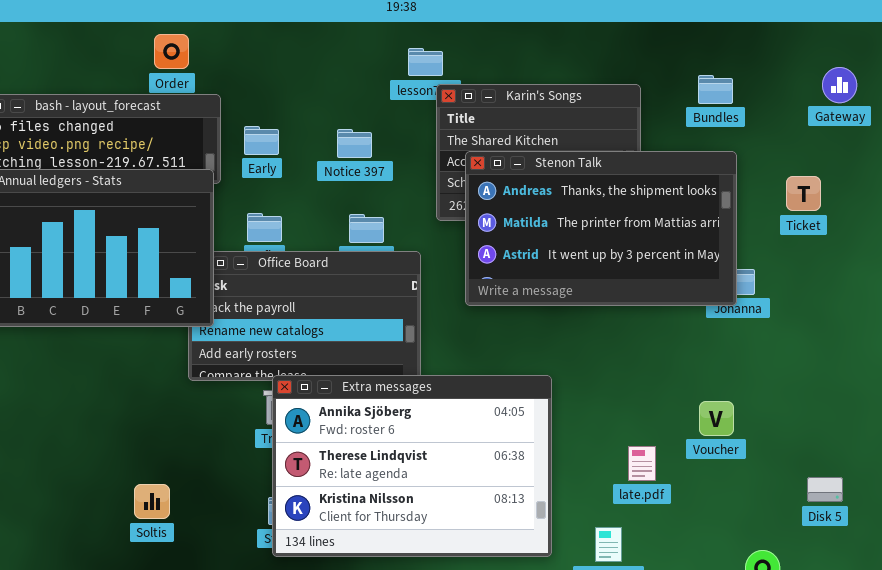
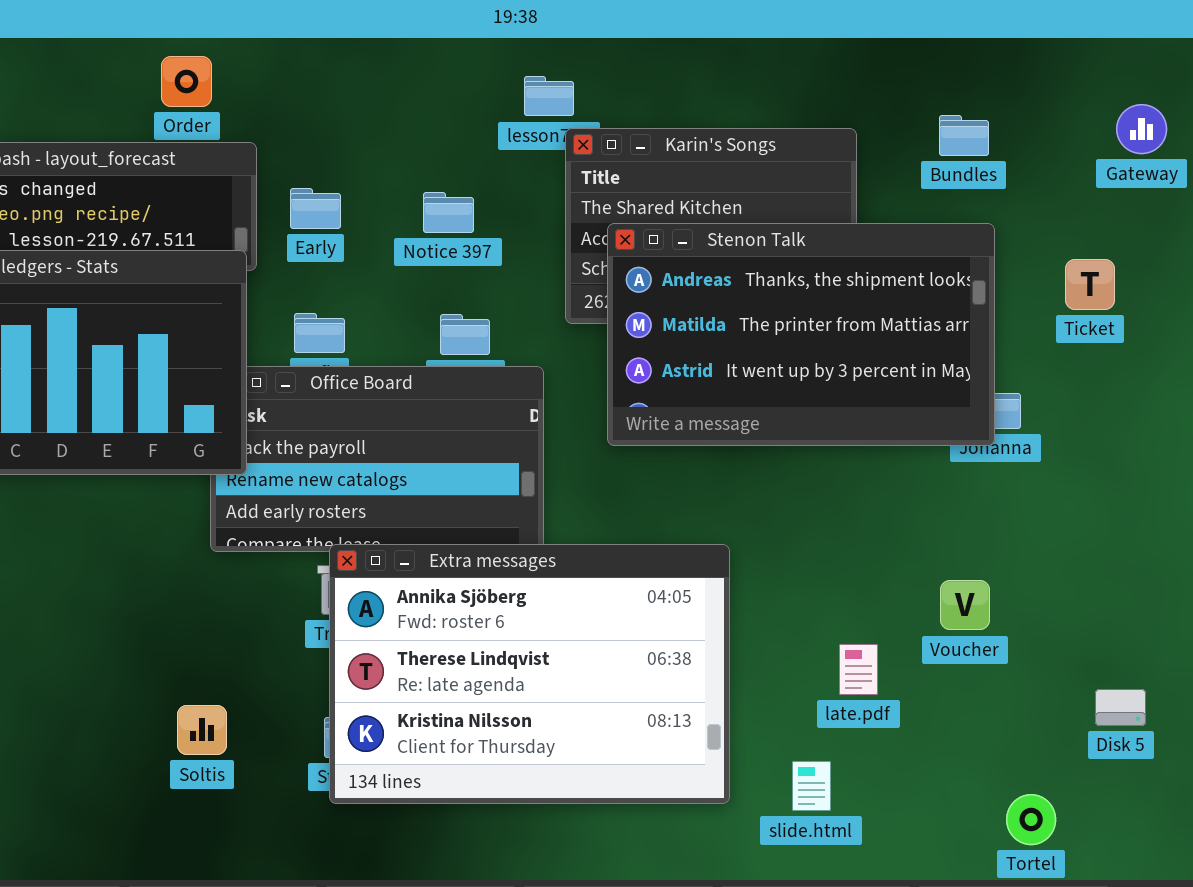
Soltis: [134,484,170,519] -> [177,705,227,755], moved

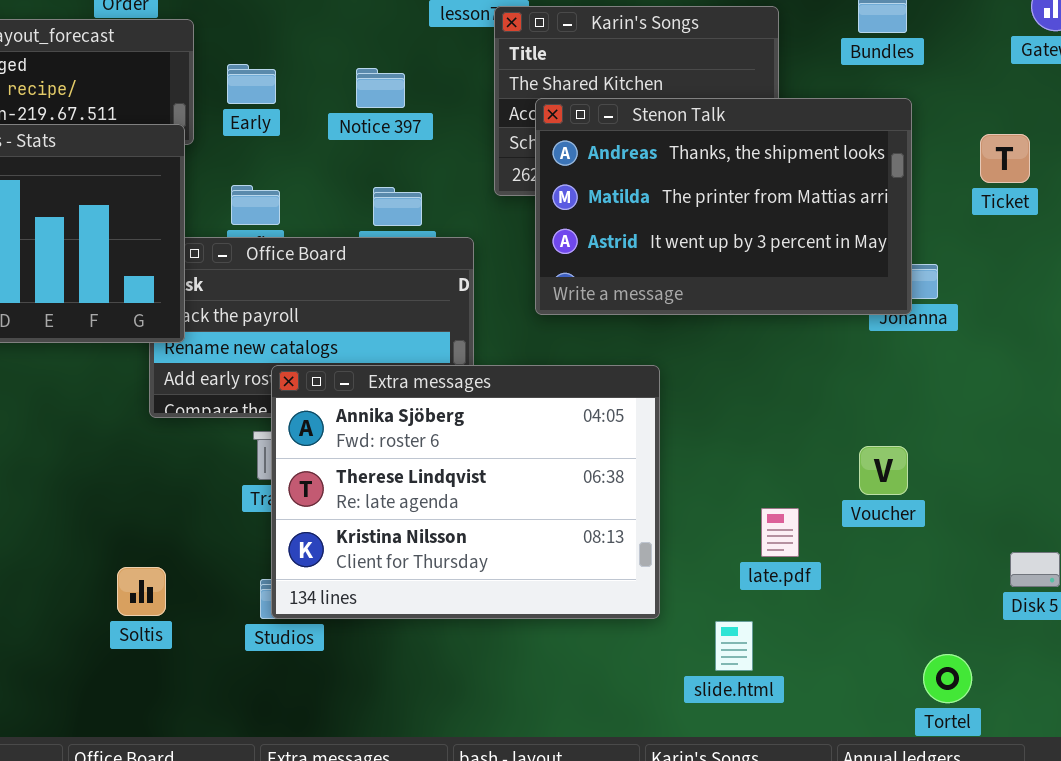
Extra messages: [329,544,730,804] -> [271,365,660,619], moved

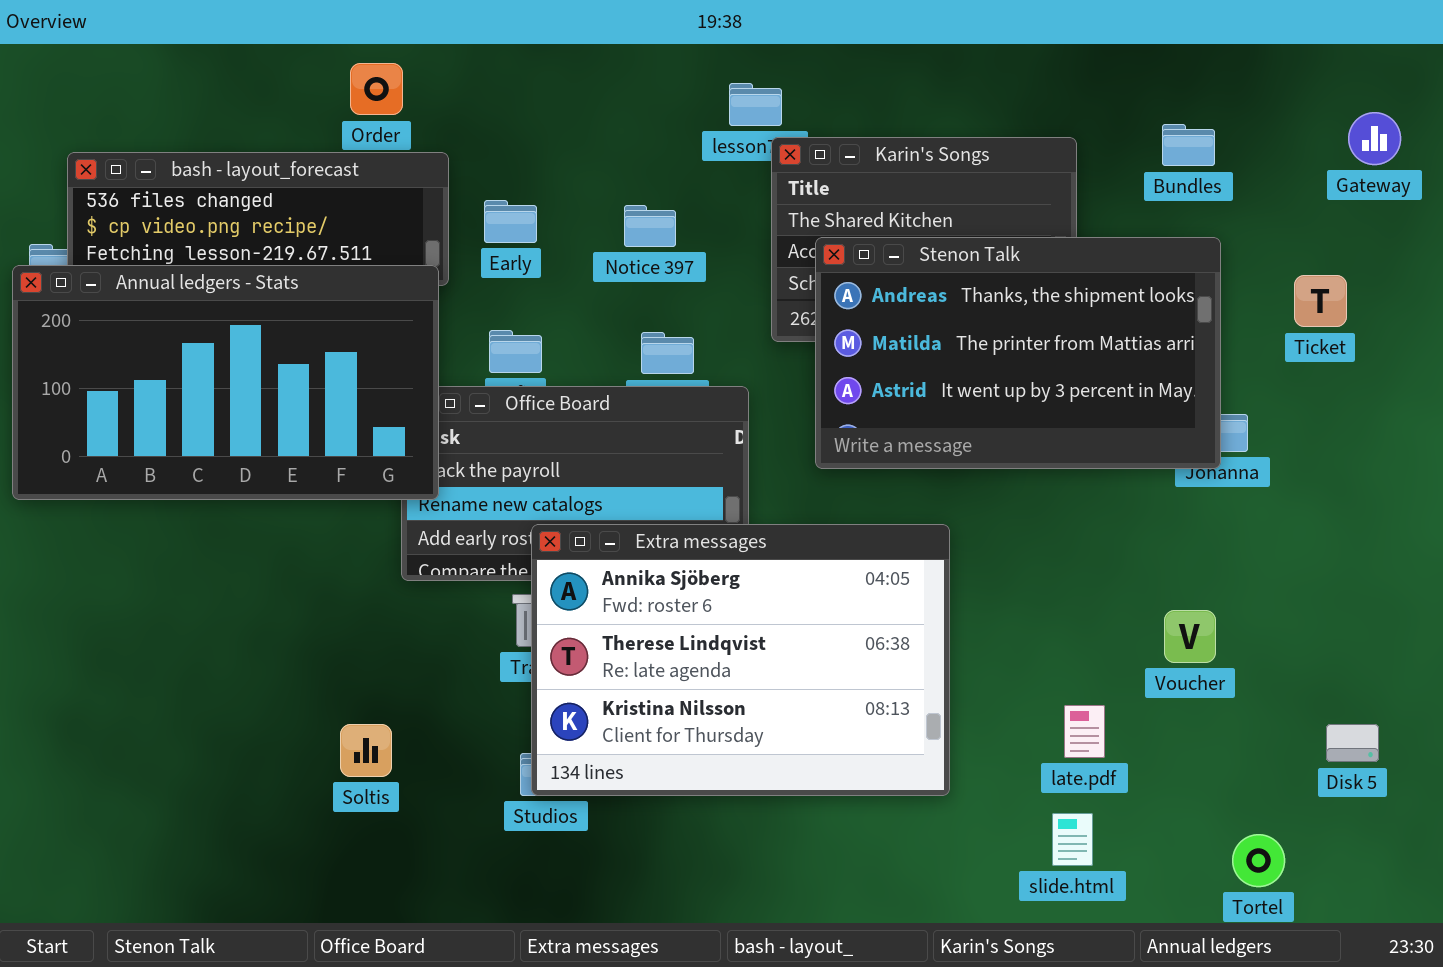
late.pdf: [761,508,799,557] -> [1064,705,1105,758], moved
Soltis: [117,567,166,616] -> [340,724,392,777], moved
slide.html: [715,621,753,671] -> [1052,813,1093,866], moved

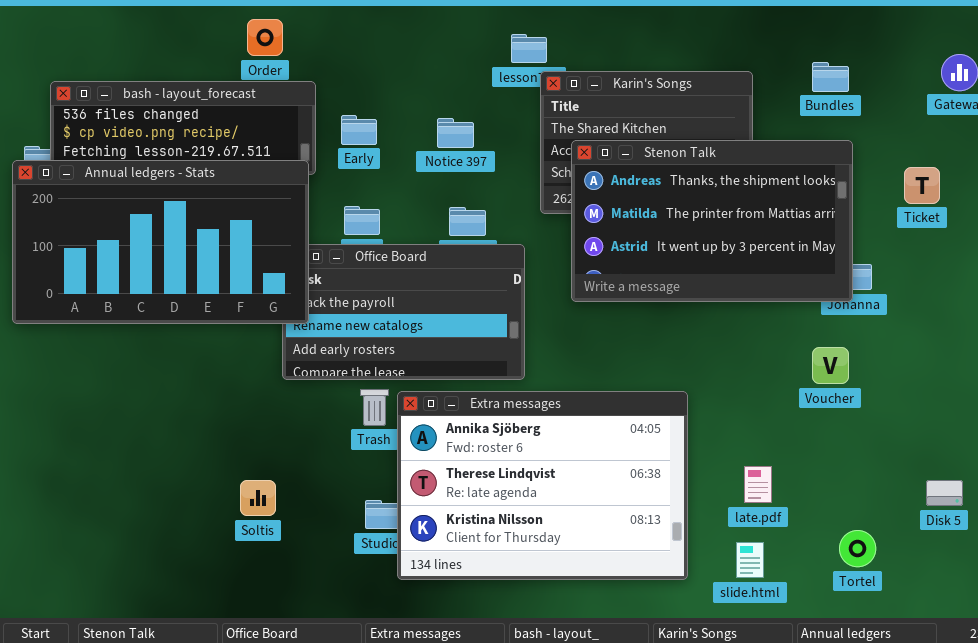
Extra messages: [531,524,950,796] -> [397,391,688,580], moved
Voucher: [1164,610,1216,663] -> [812,347,849,384], moved
Tortel: [1232,834,1285,887] -> [839,530,876,567], moved

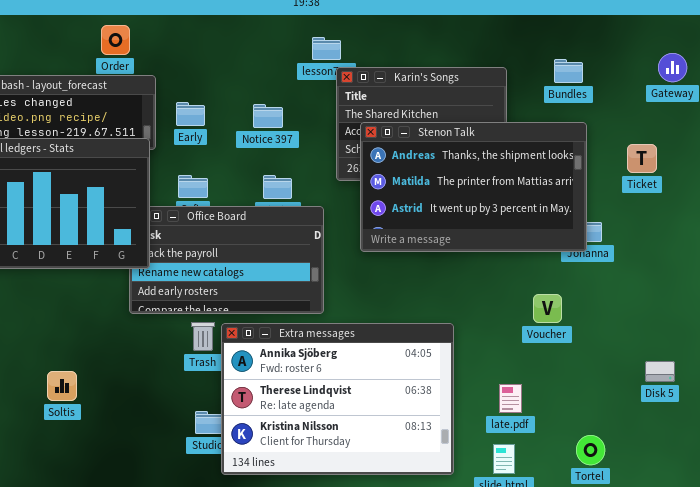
Voucher: [812,347,849,384] -> [533,294,562,323], moved
Soltis: [240,480,276,516] -> [47,371,77,401], moved
Disk 5: [926,480,963,506] -> [645,361,675,382], moved

